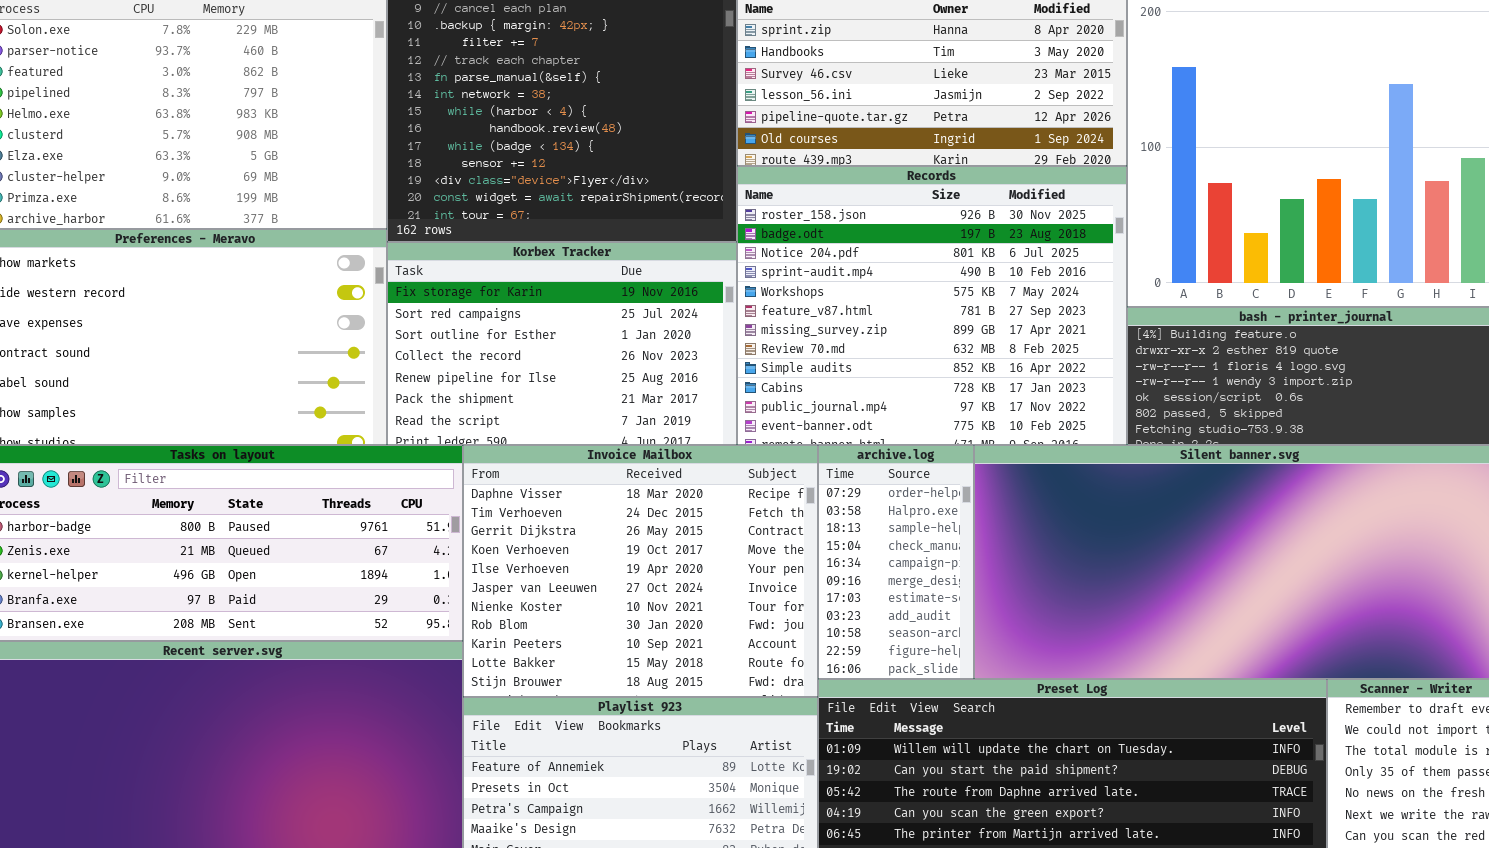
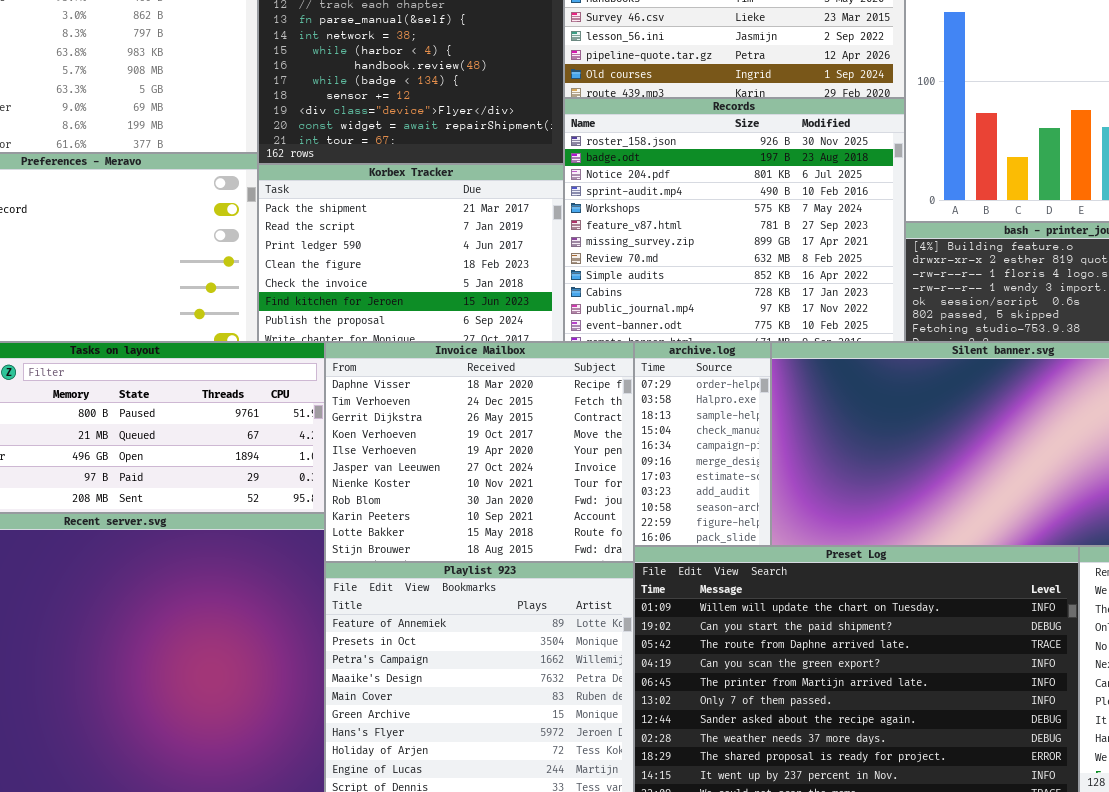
Korbex Tracker: [387,242,737,445] -> [258,164,564,342], scrolled down 5 rows

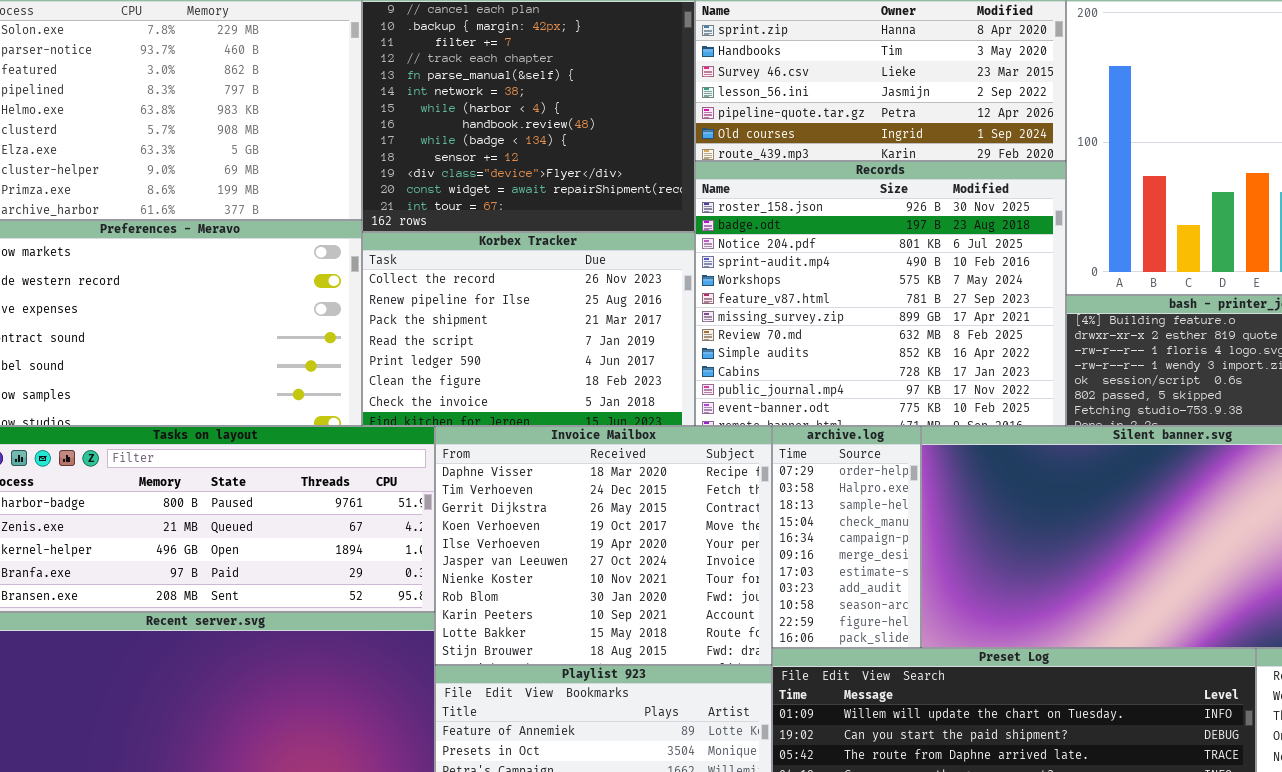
Korbex Tracker: [258,164,564,342] -> [362,232,695,426], scrolled up 2 rows

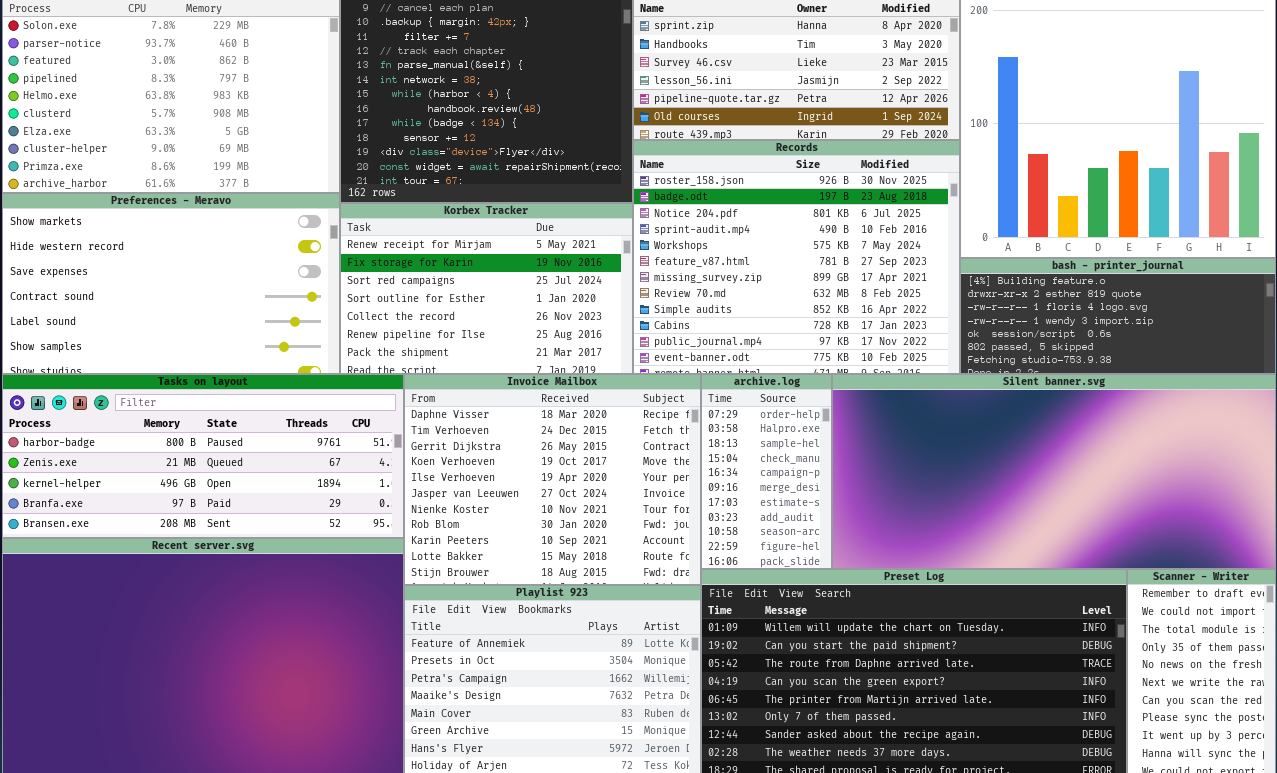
Korbex Tracker: [362,232,695,426] -> [340,203,633,374], scrolled up 4 rows

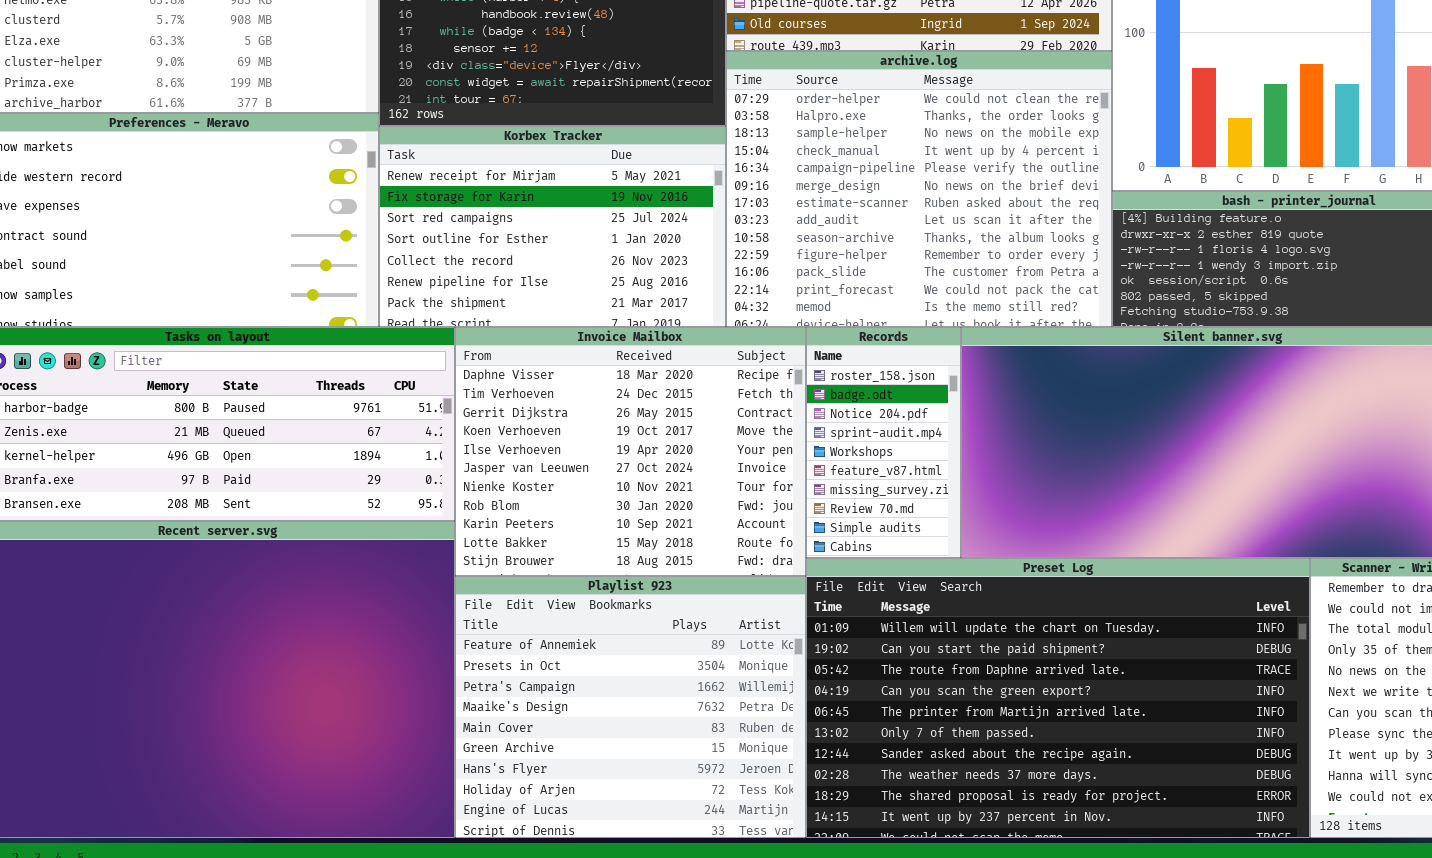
Records: [633,140,960,374] -> [806,327,961,558], moved, resized
archive.log: [701,374,832,569] -> [726,51,1112,327], moved, resized

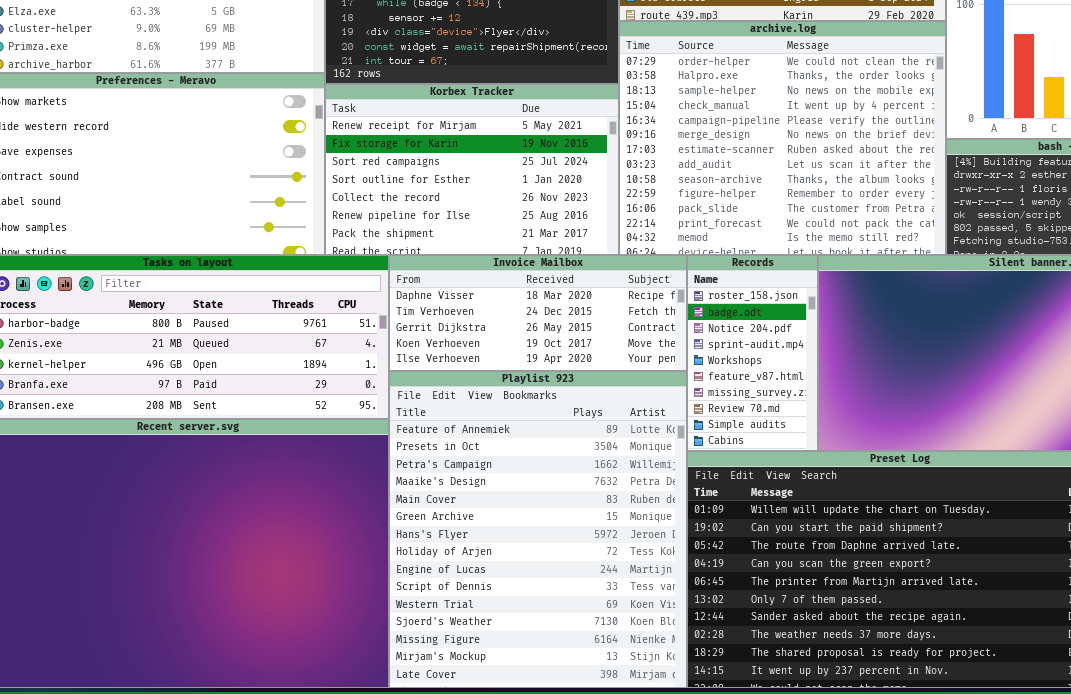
Invoice Mailbox: [455,327,806,576] -> [389,255,687,371], resized
Playlist 923: [455,576,806,838] -> [389,371,687,688], resized

